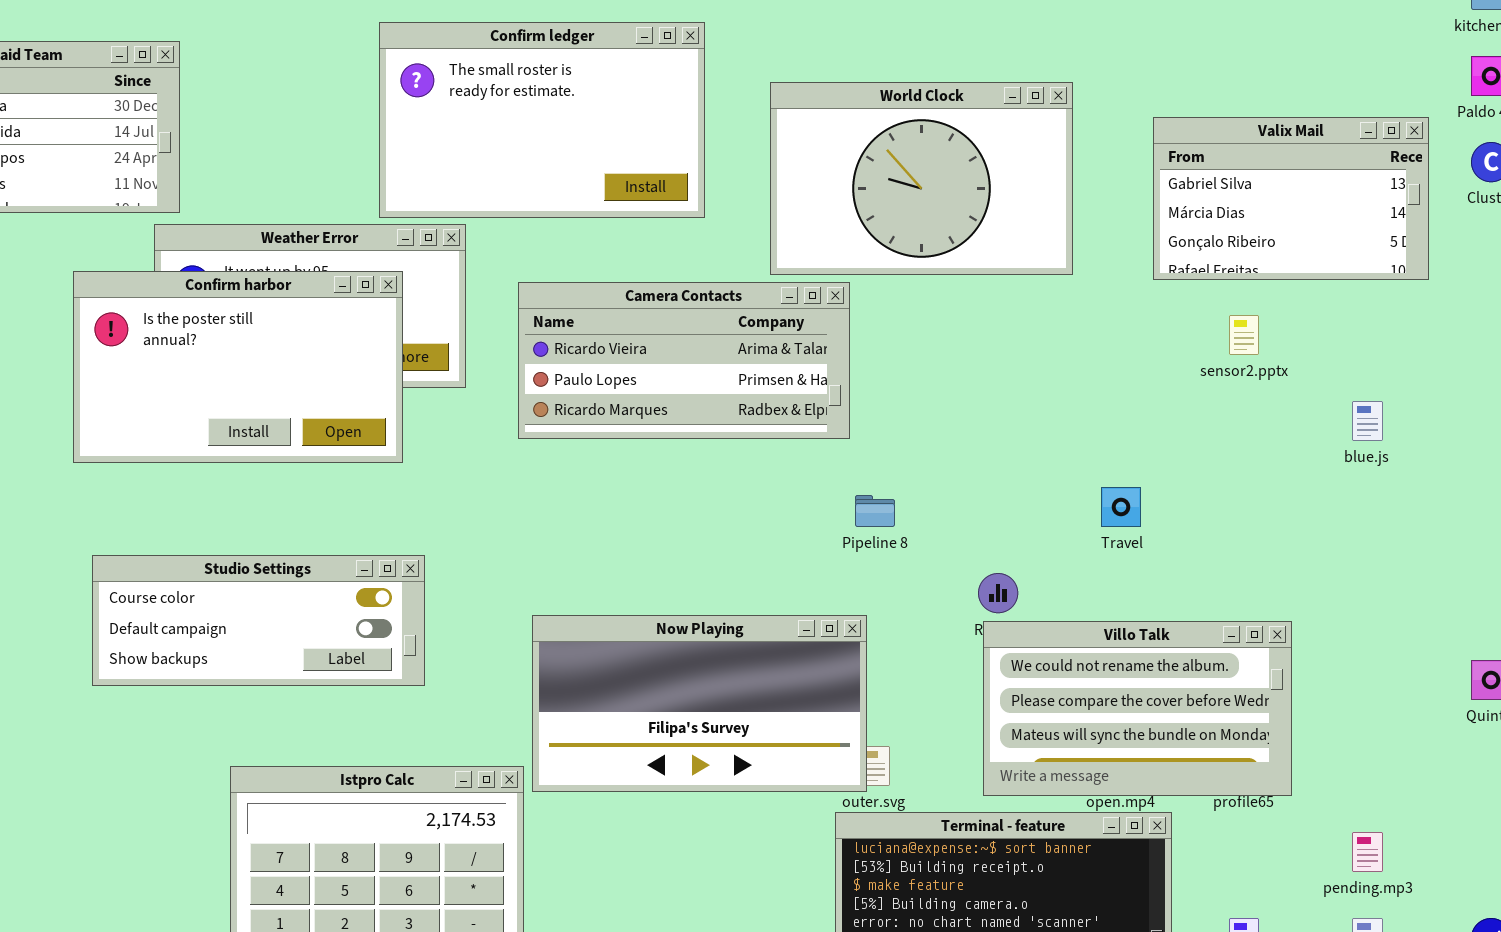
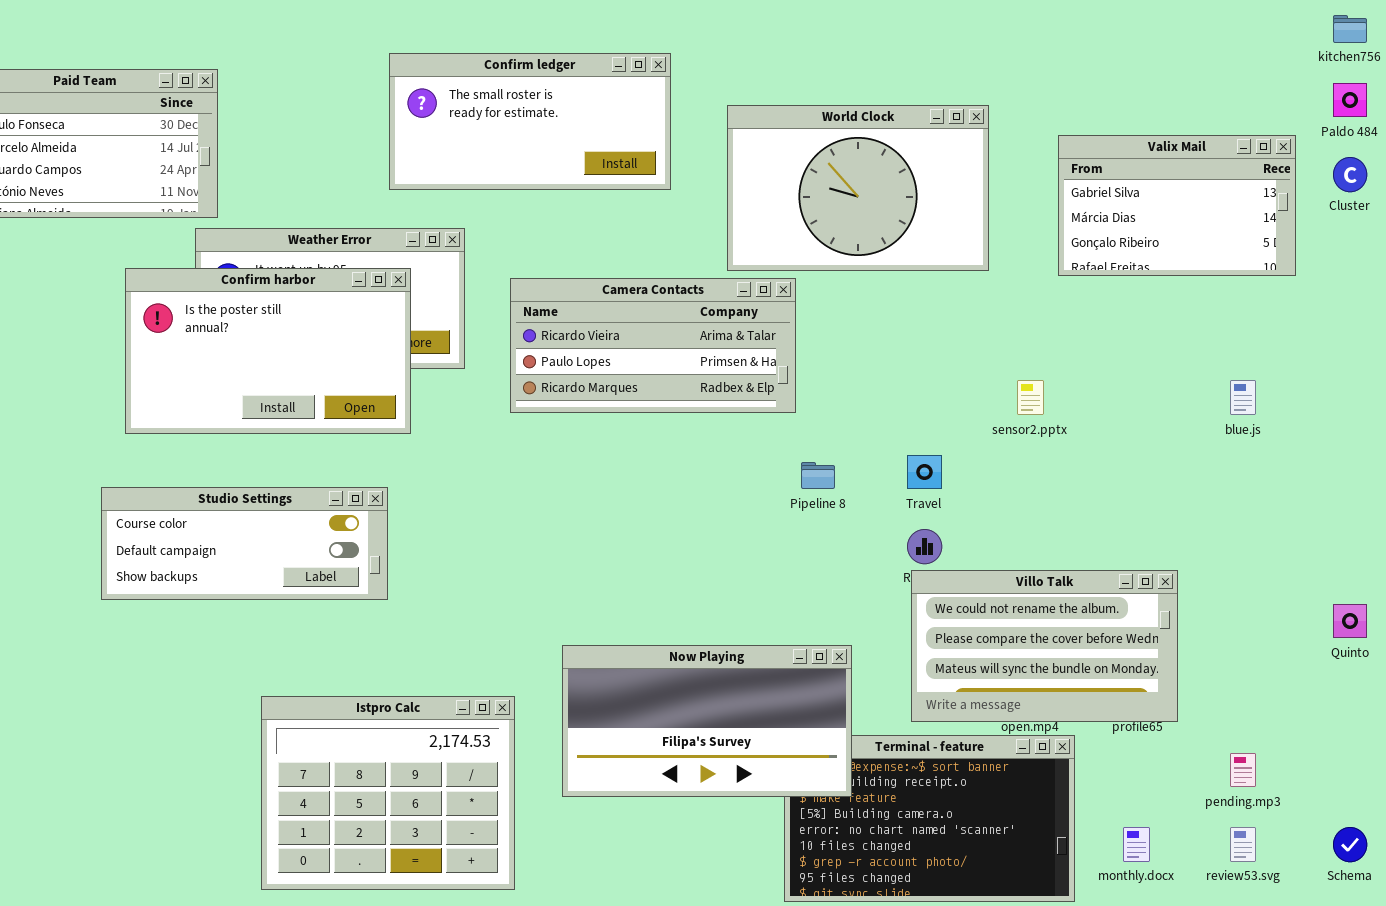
Confirm ledger: [379,22,705,218] -> [389,53,671,190], resized
sensor2.pptx: [1229,315,1259,355] -> [1017,380,1044,415], moved
Travel: [1101,487,1141,527] -> [907,455,942,489], moved
Studio Settings: [92,555,425,686] -> [101,487,388,600], moved
Now Playing: [532,615,867,792] -> [562,645,852,797], moved

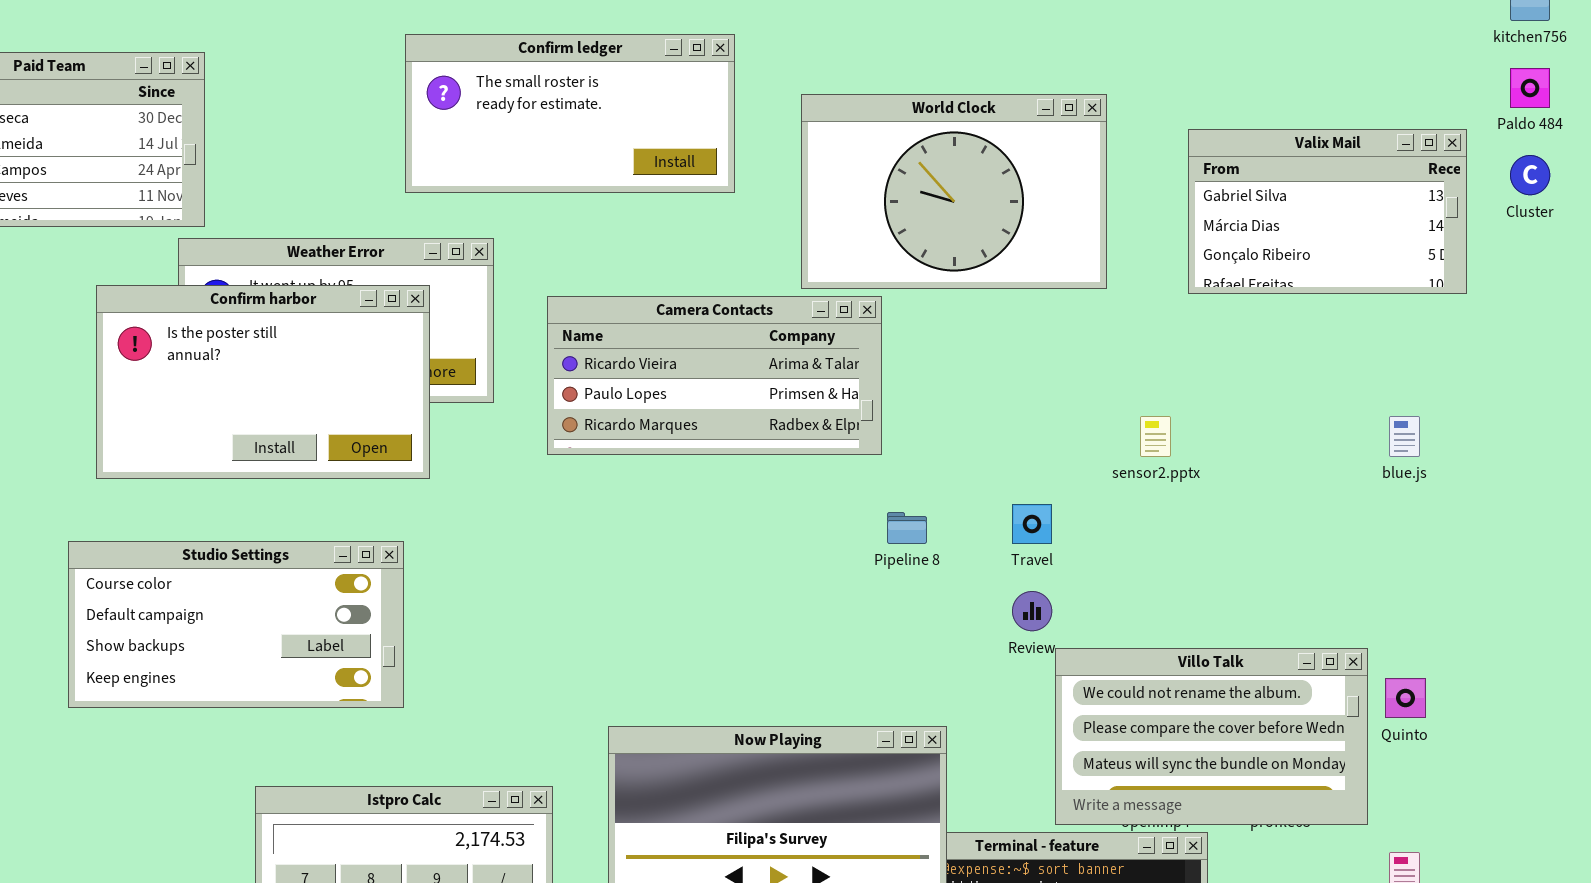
Studio Settings: [101,487,388,600] -> [68,541,404,708], resized
Villo Talk: [911,570,1178,722] -> [1055,648,1368,825], moved
Quinto: [1333,604,1367,638] -> [1385,678,1426,718], moved

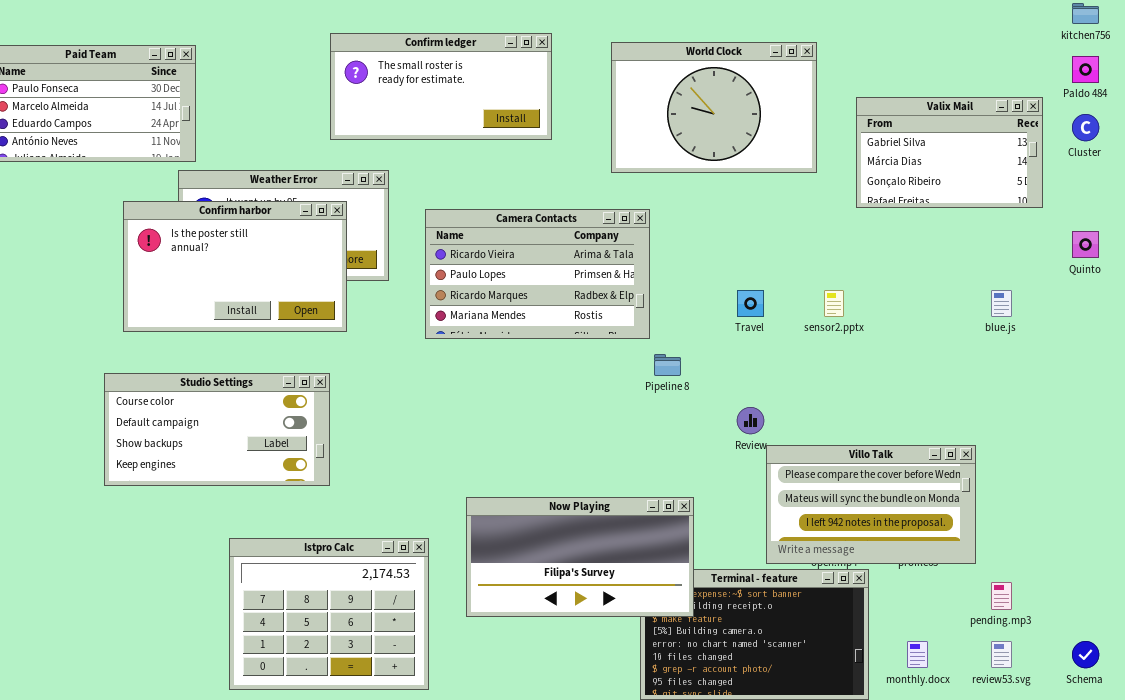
World Clock: [801,94,1107,289] -> [611,42,817,173], moved
Camera Contacts: [547,296,882,455] -> [425,209,650,339], resized
Travel: [1012,504,1052,544] -> [737,290,764,317], moved
Villo Talk: [1055,648,1368,825] -> [766,445,976,564], scrolled down 1 row
Quinto: [1385,678,1426,718] -> [1072,231,1099,258], moved

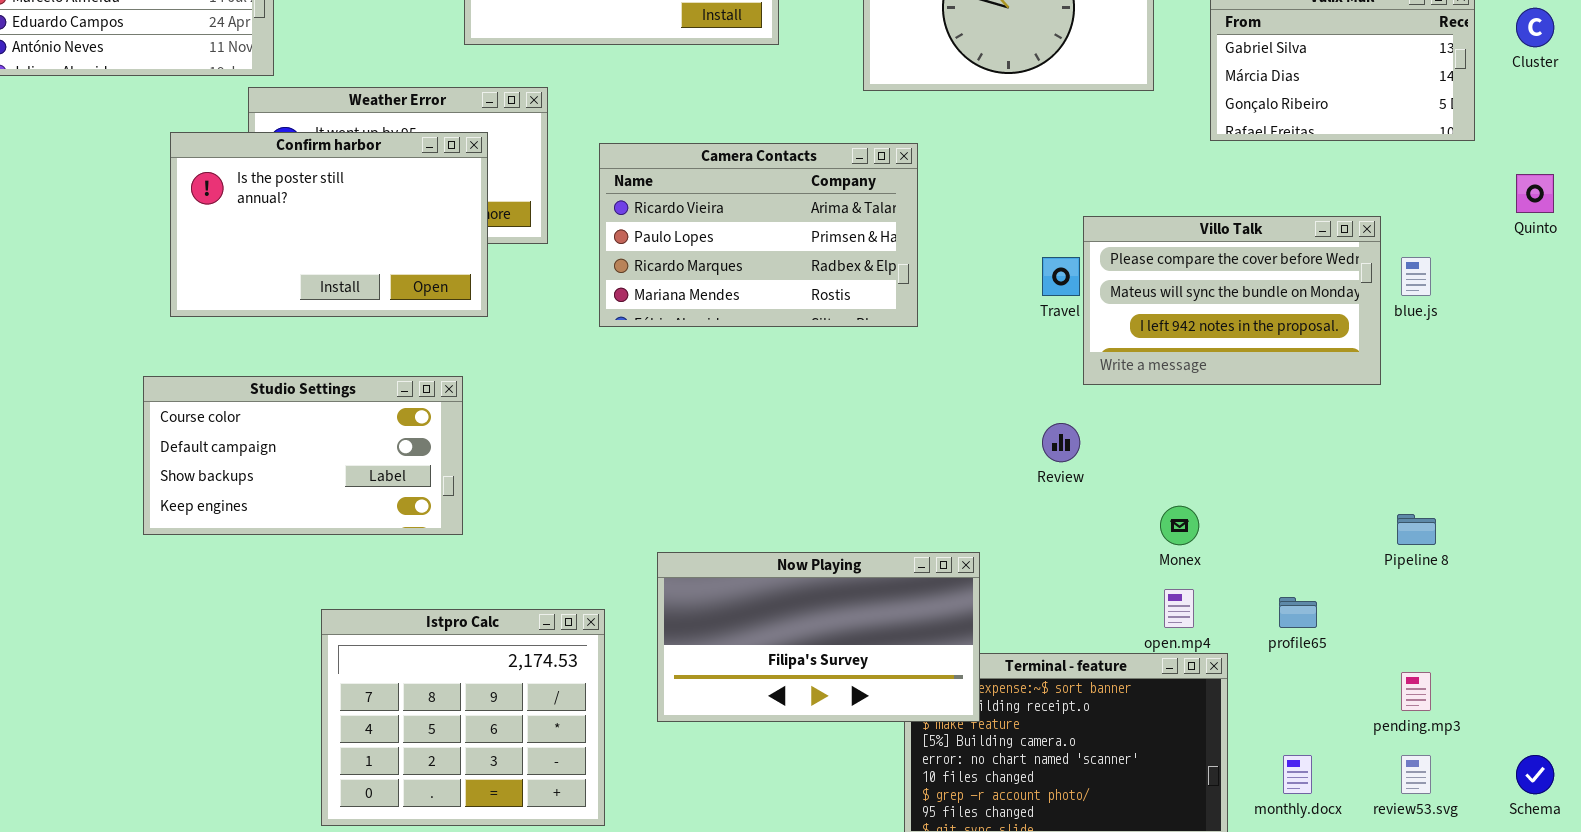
Pipeline 8: [654,354,681,376] -> [1397,514,1436,545], moved
Villo Talk: [766,445,976,564] -> [1083,216,1381,385], moved

